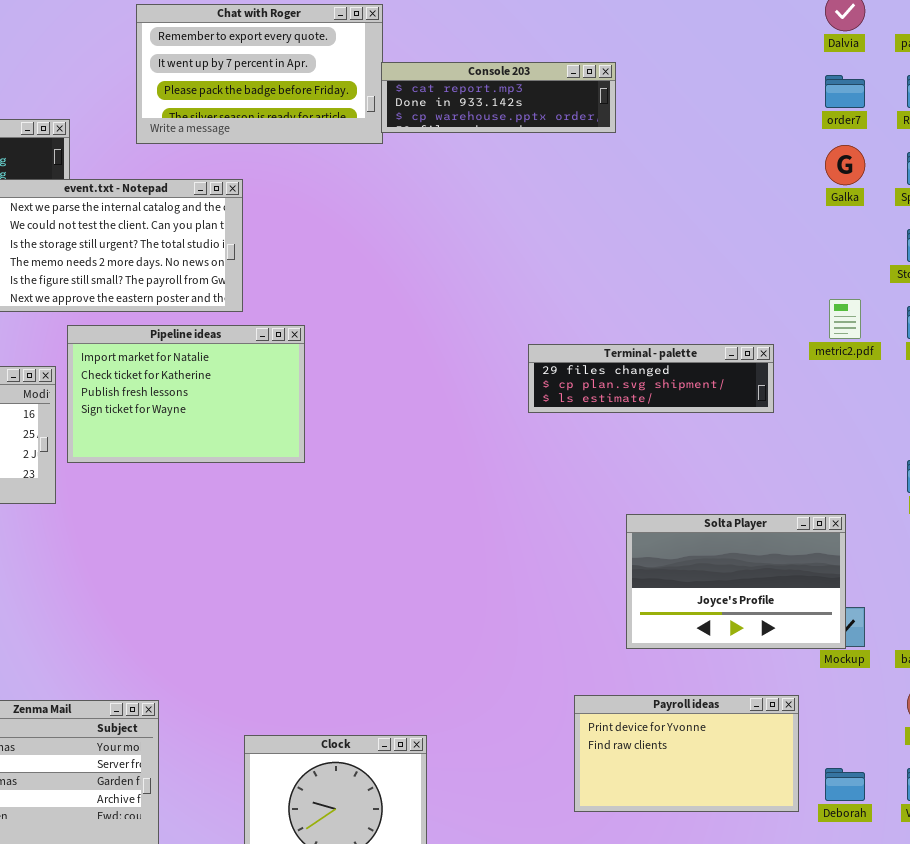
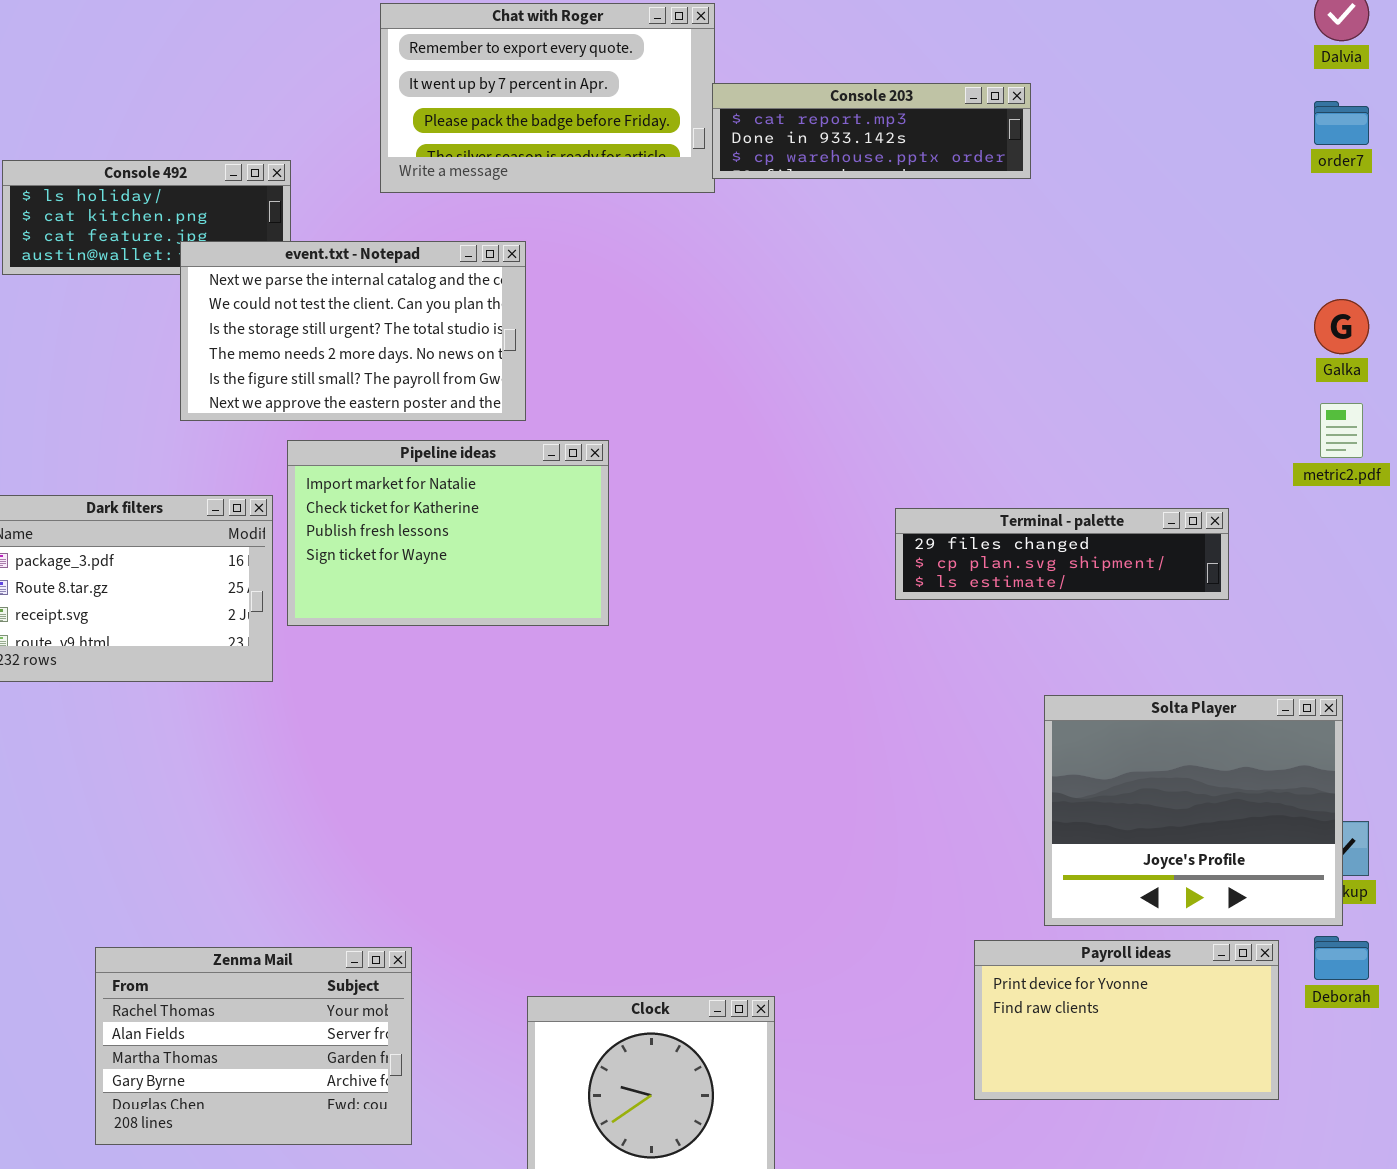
Galka: [825,145,865,185] -> [1314,299,1369,354], moved
Terminal - palette: [528,344,774,413] -> [895,508,1229,600], moved
Solta Player: [626,514,846,649] -> [1044,695,1343,926], resized
Deborah: [825,768,865,801] -> [1314,936,1369,980], moved

